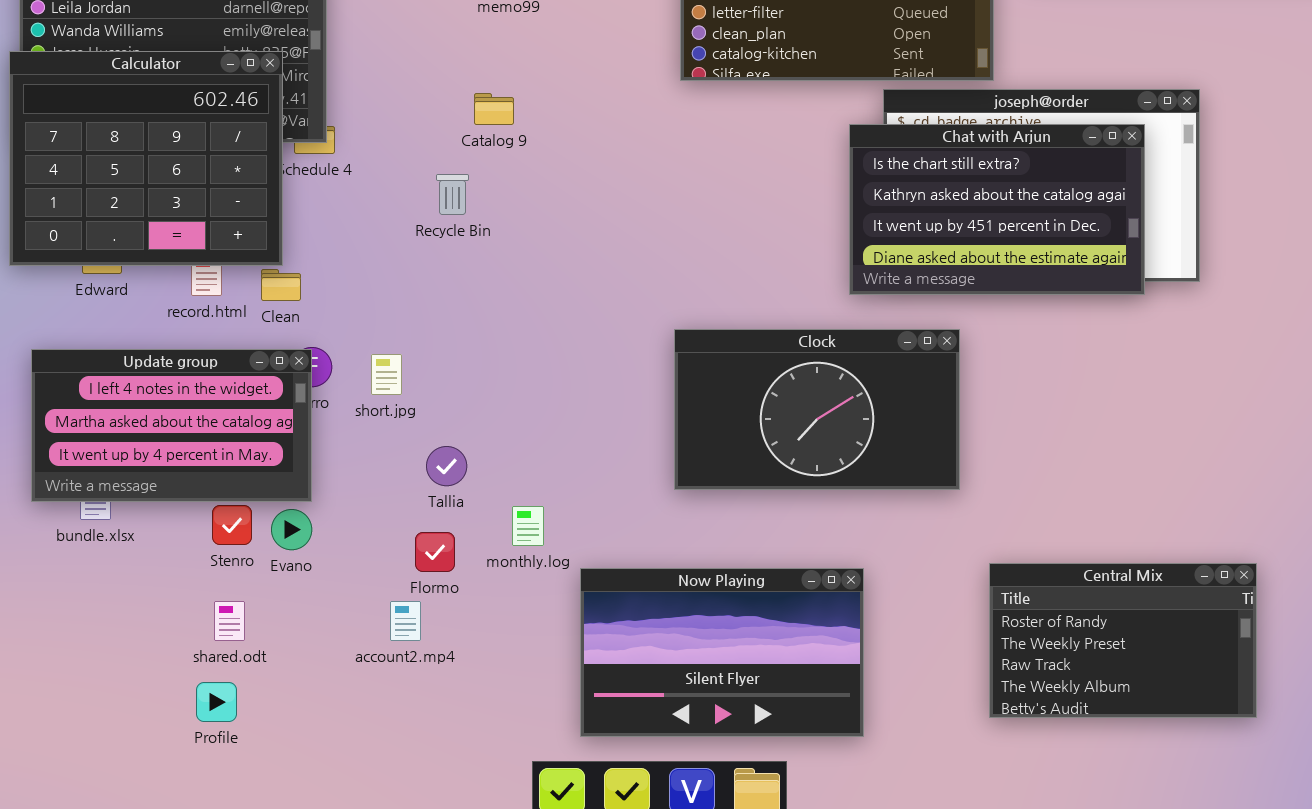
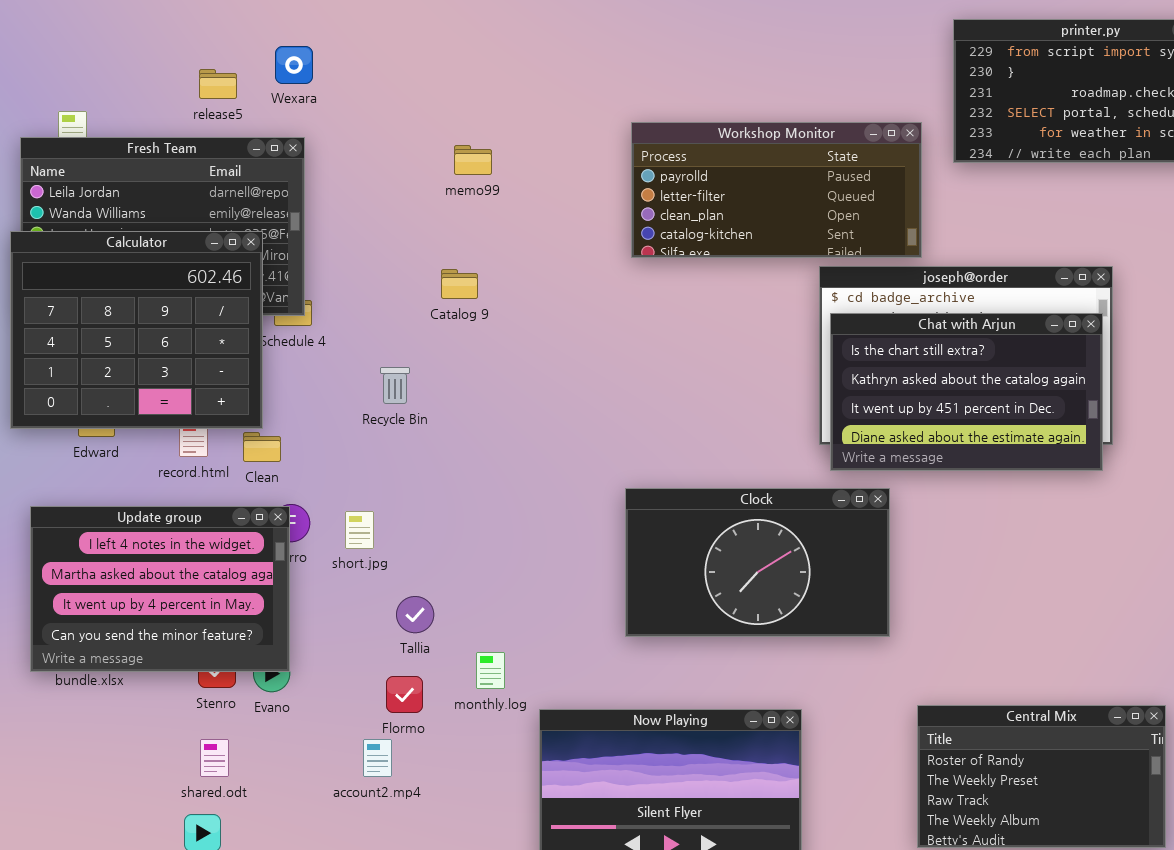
Chat with Arjun: [849,124,1145,295] -> [830,313,1103,471], moved
Recycle Bin: [436,174,469,215] -> [380,367,410,404], moved
Update group: [31,349,312,502] -> [30,506,290,672], resized

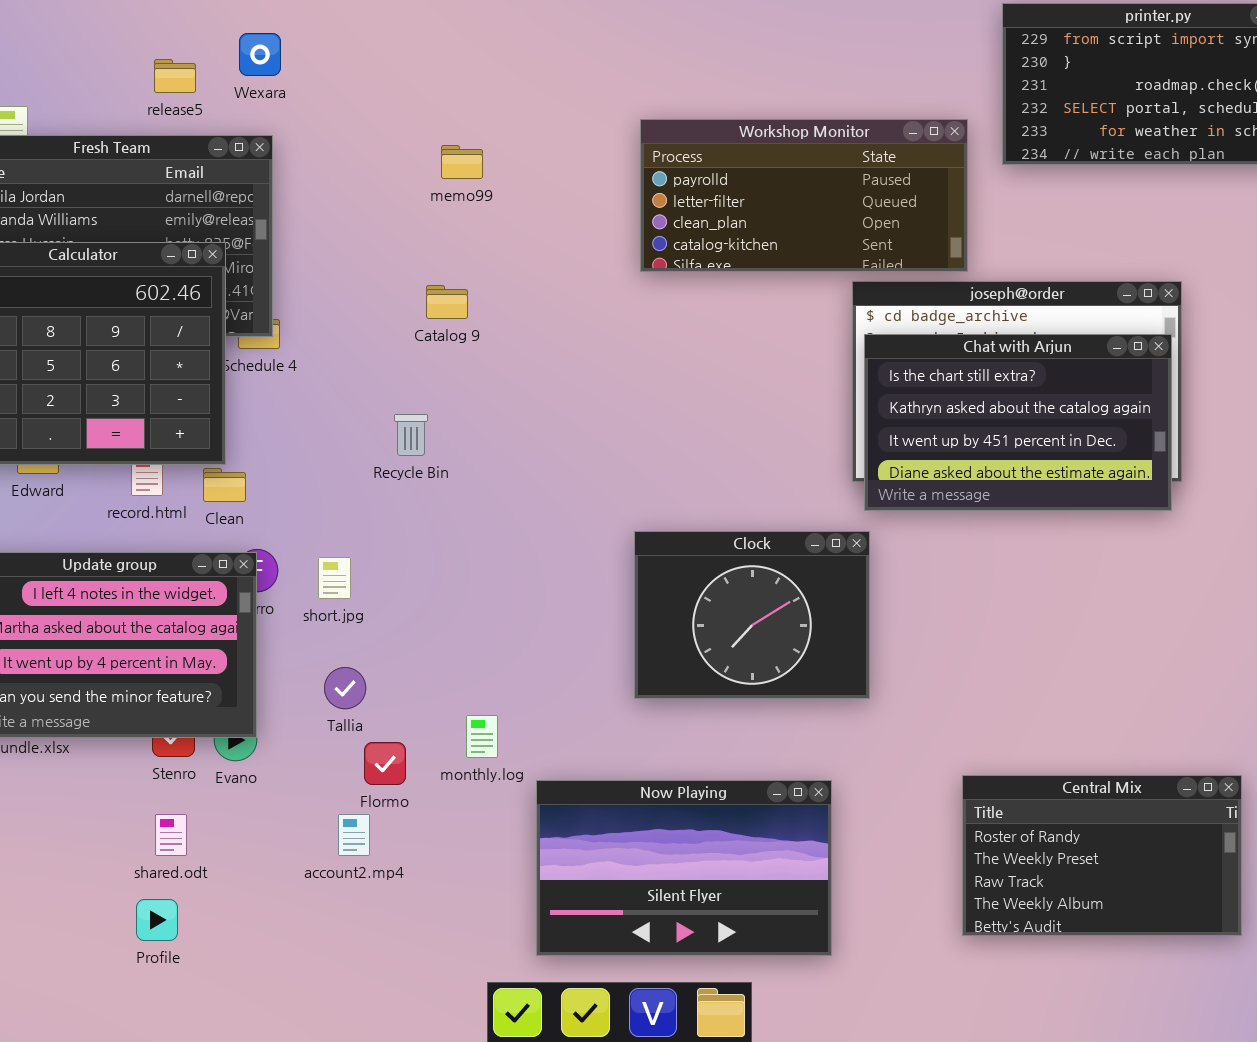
Recycle Bin: [380,367,410,404] -> [394,414,428,456], moved
Clock: [625,488,890,637] -> [634,531,870,699], resized
Tallia: [396,596,434,633] -> [324,667,366,709], moved

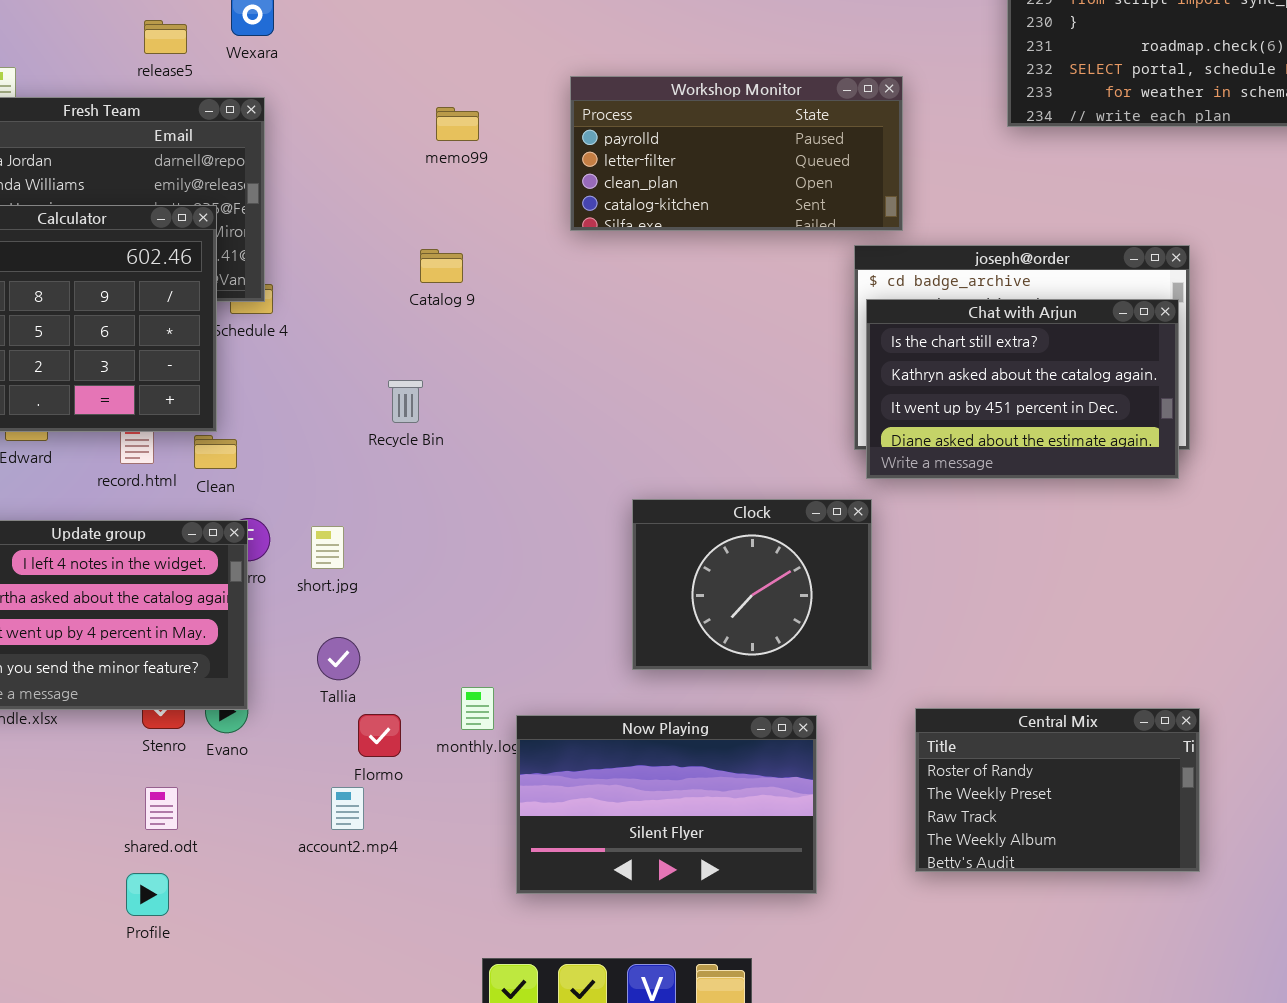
Workshop Monitor: [640,119,968,272] -> [570,76,903,231], moved
Central Mix: [962,775,1242,936] -> [915,708,1200,872], moved
Now Playing: [536,780,832,956] -> [516,715,817,894], moved

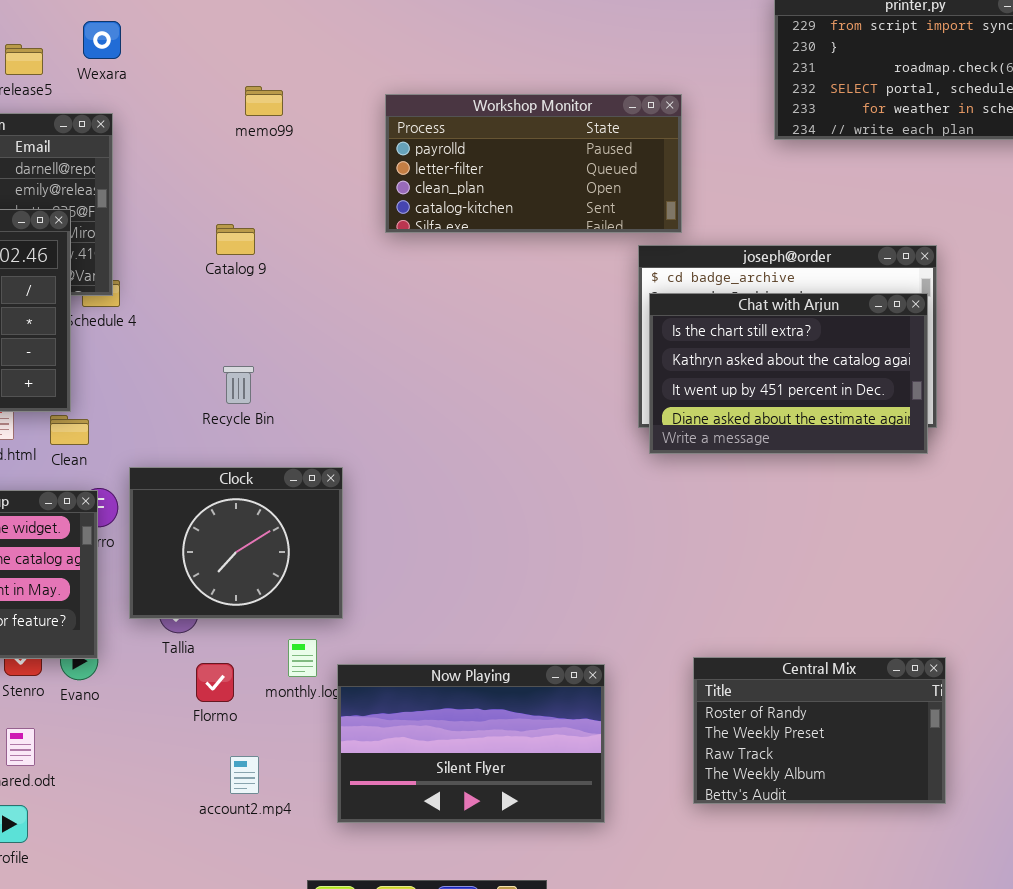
memo99: [436,107,479,141] -> [245,86,283,116], moved
Catalog 9: [420,249,463,283] -> [216,224,255,255], moved
Clock: [632,499,872,670] -> [129,467,343,619], moved
account2.mp4: [331,787,364,830] -> [230,756,259,794], moved

